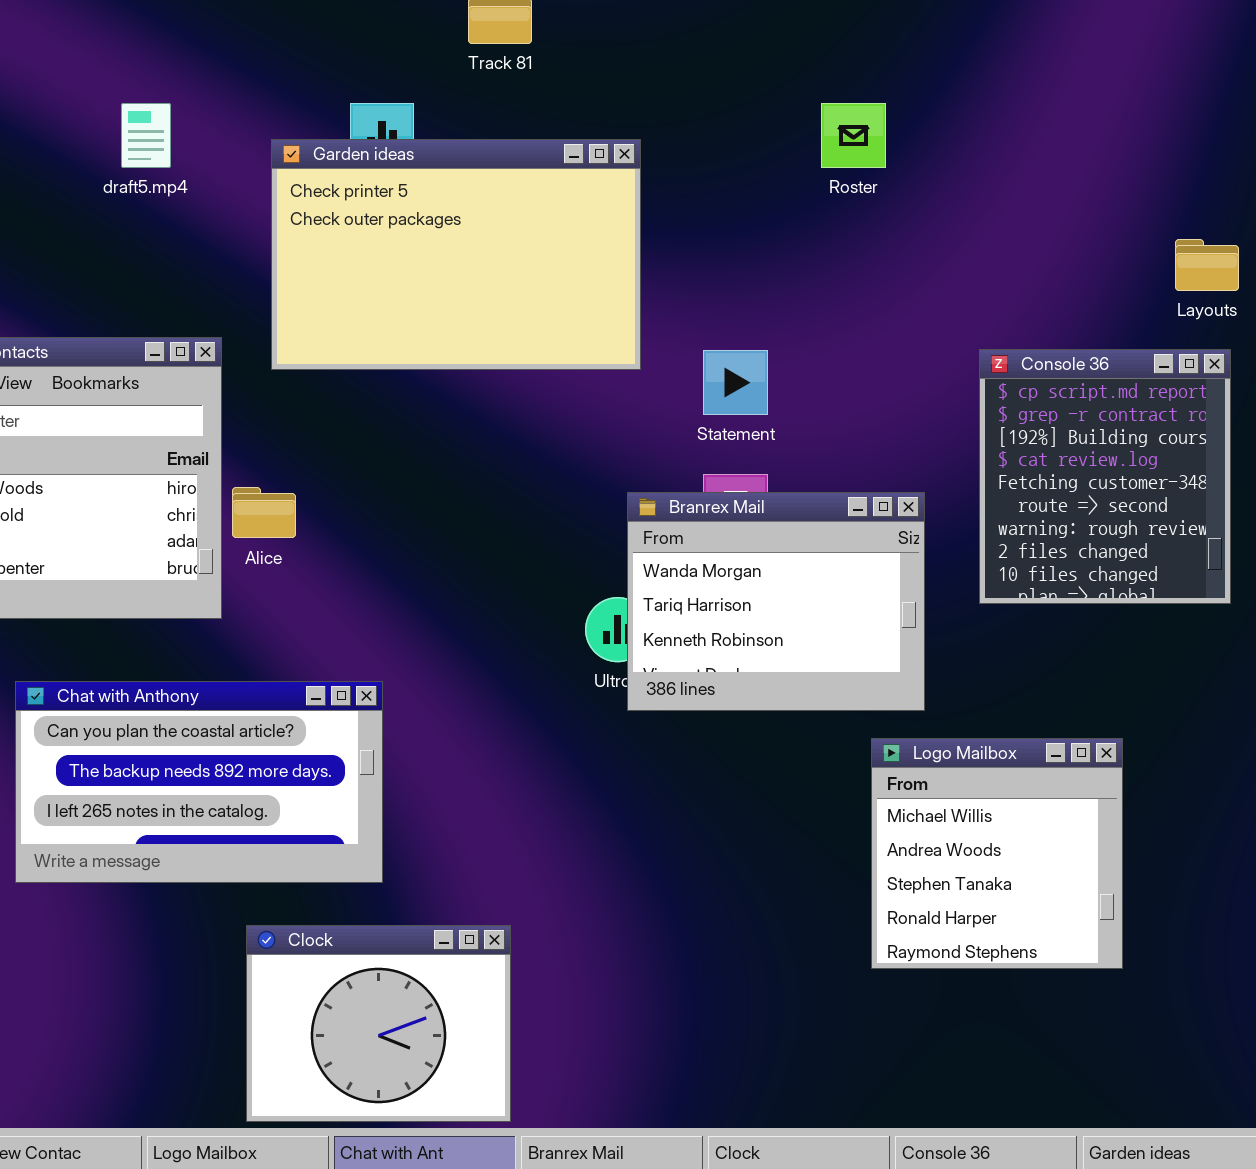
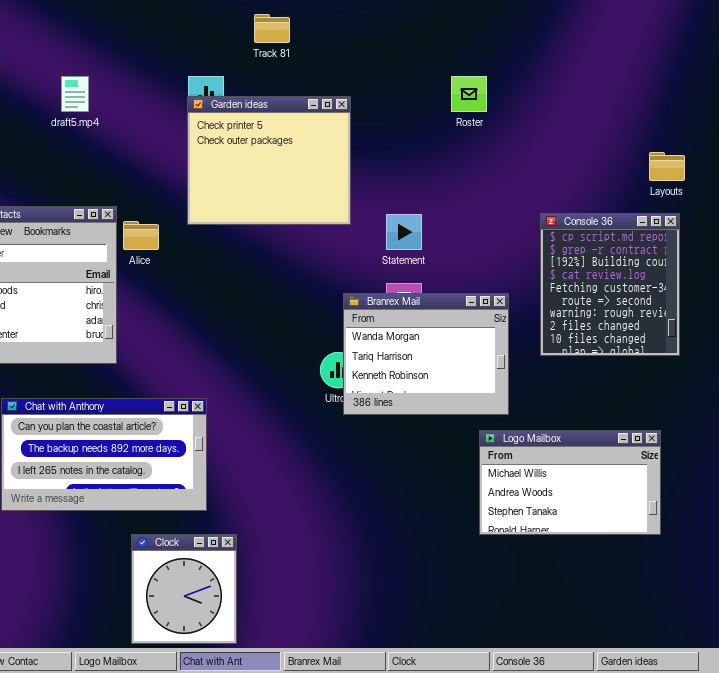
Garden ideas: [271,139,641,370] -> [187,96,351,225], resized
Alice: [232,487,296,538] -> [123,221,159,250], moved
Logo Mailbox: [871,738,1123,969] -> [479,430,661,535], resized
Clock: [246,925,511,1122] -> [131,534,237,644], resized

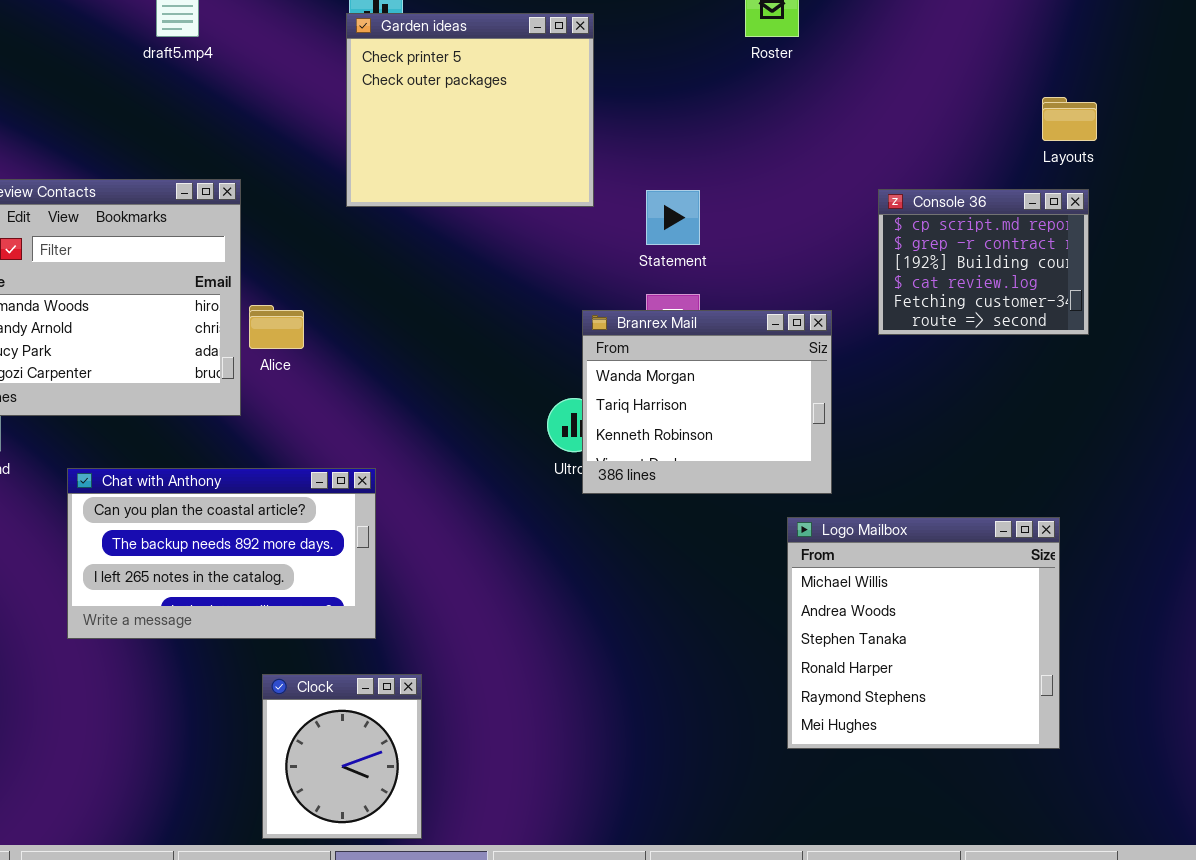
Console 36: [540,213,680,356] -> [878,189,1089,335], resized
Alice: [123,221,159,250] -> [249,305,304,349], moved
Logo Mailbox: [479,430,661,535] -> [787,517,1060,749], resized

